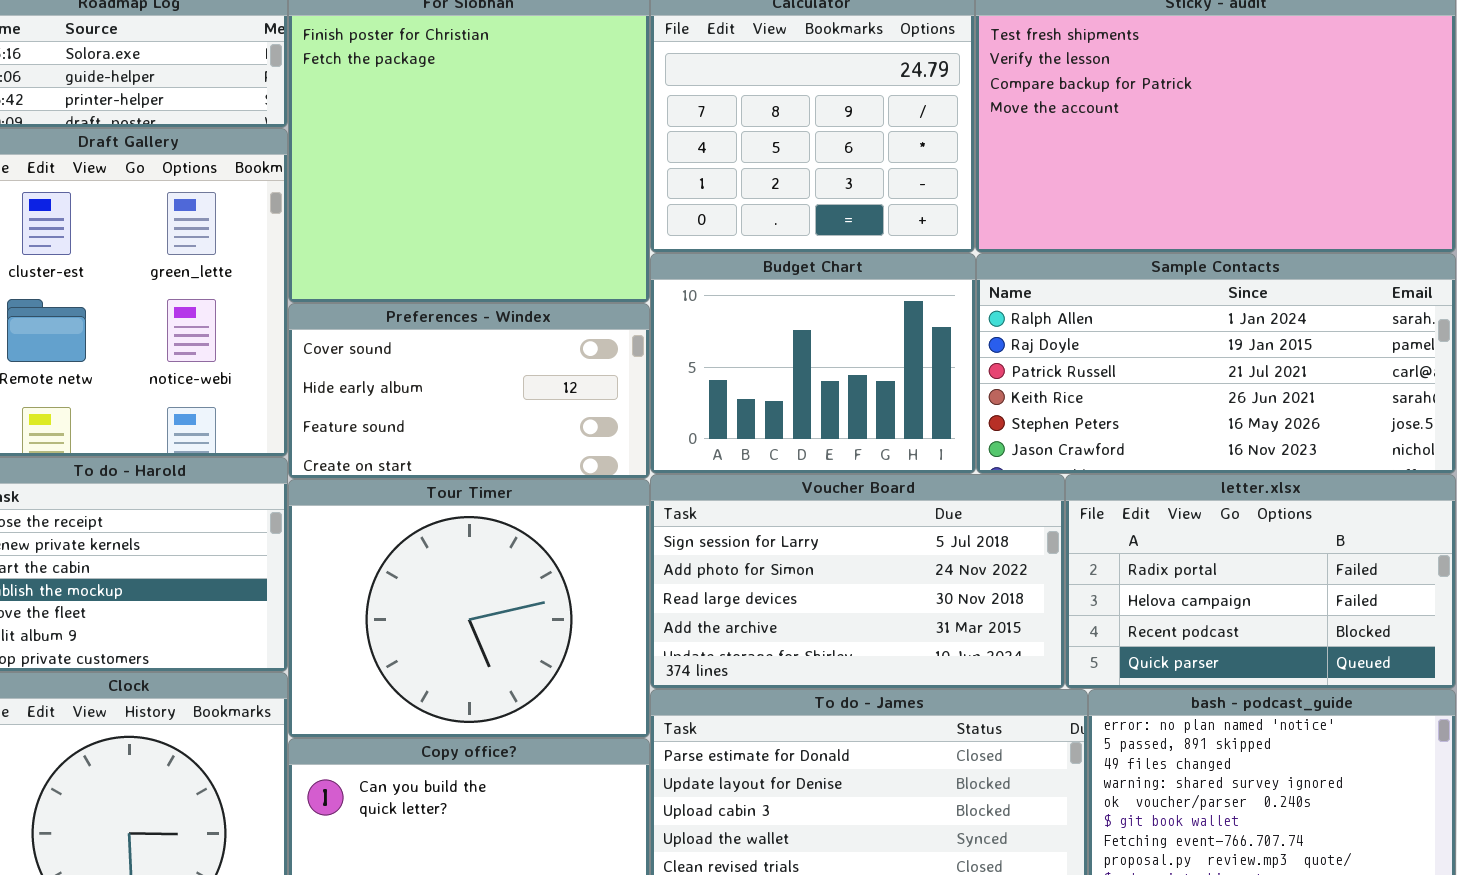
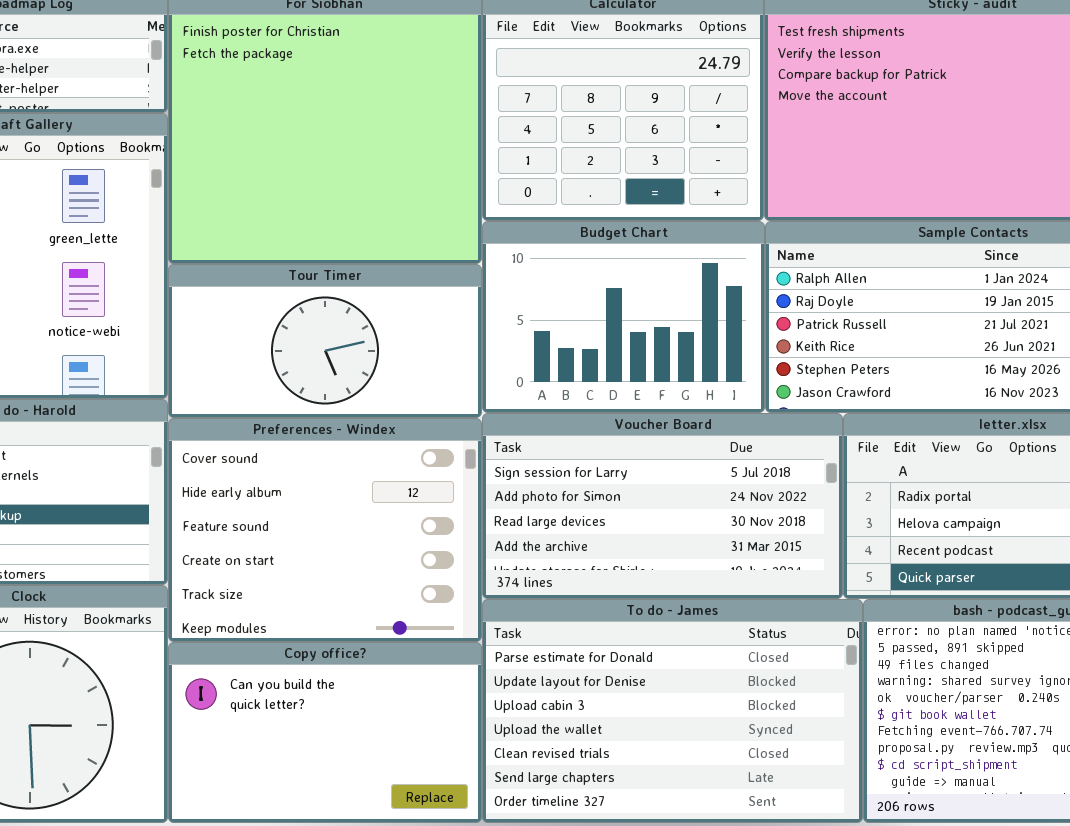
Preferences - Windex: [288,303,650,479] -> [168,418,482,642], moved, resized
Tour Timer: [288,479,650,738] -> [168,264,482,418], moved, resized

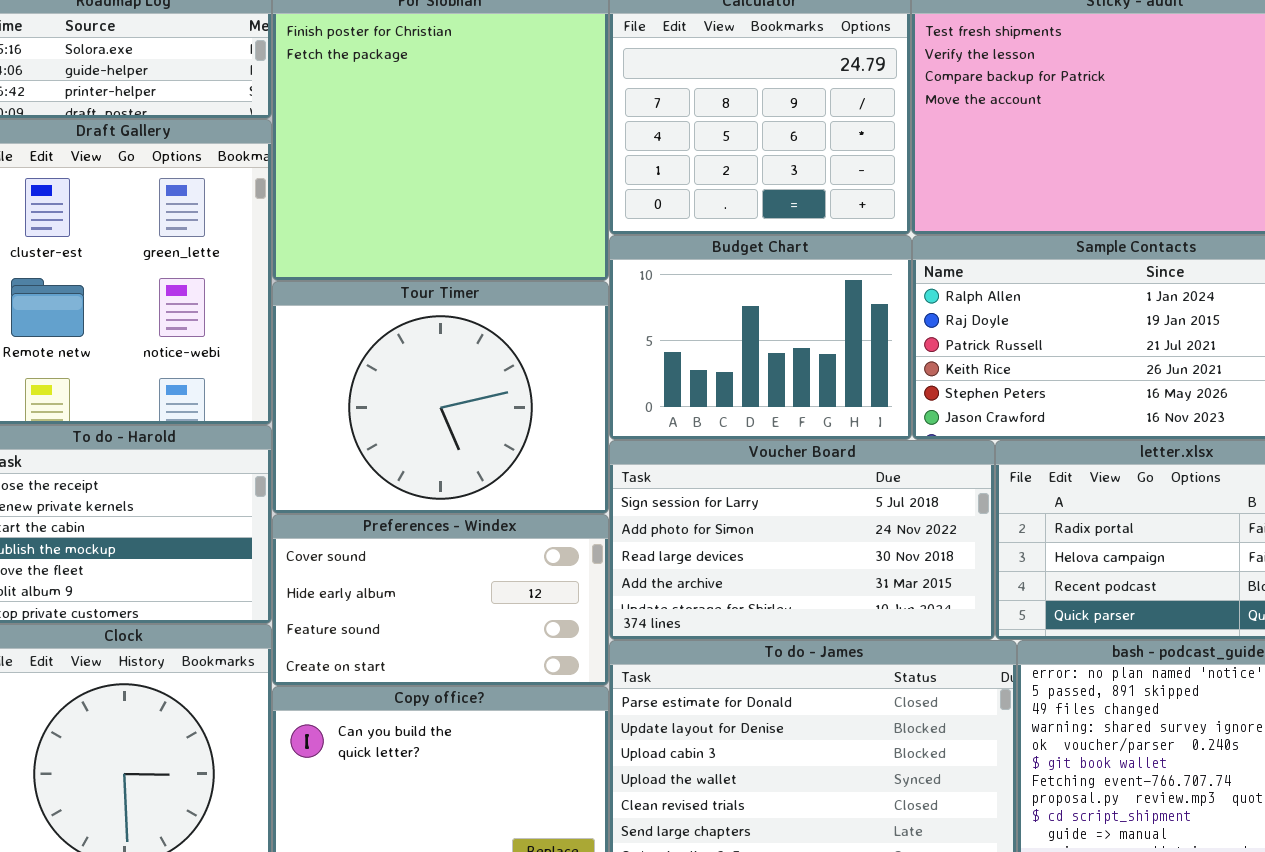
Tour Timer: [168,264,482,418] -> [272,281,609,514], resized
Preferences - Windex: [168,418,482,642] -> [272,514,609,686], resized

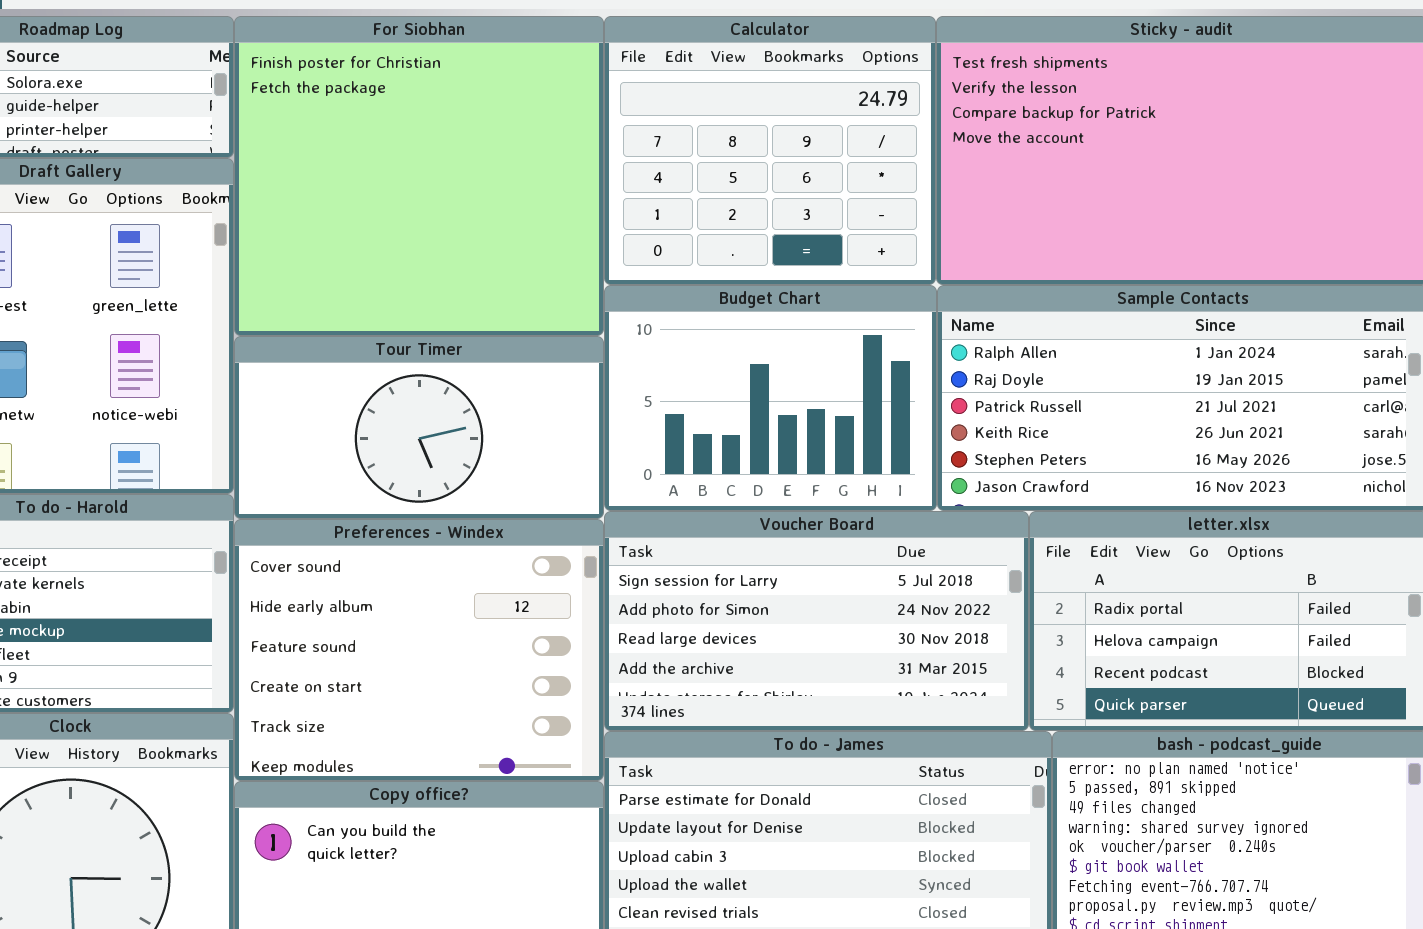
Tour Timer: [272,281,609,514] -> [234,336,604,519], resized
Preferences - Windex: [272,514,609,686] -> [234,519,604,781], resized

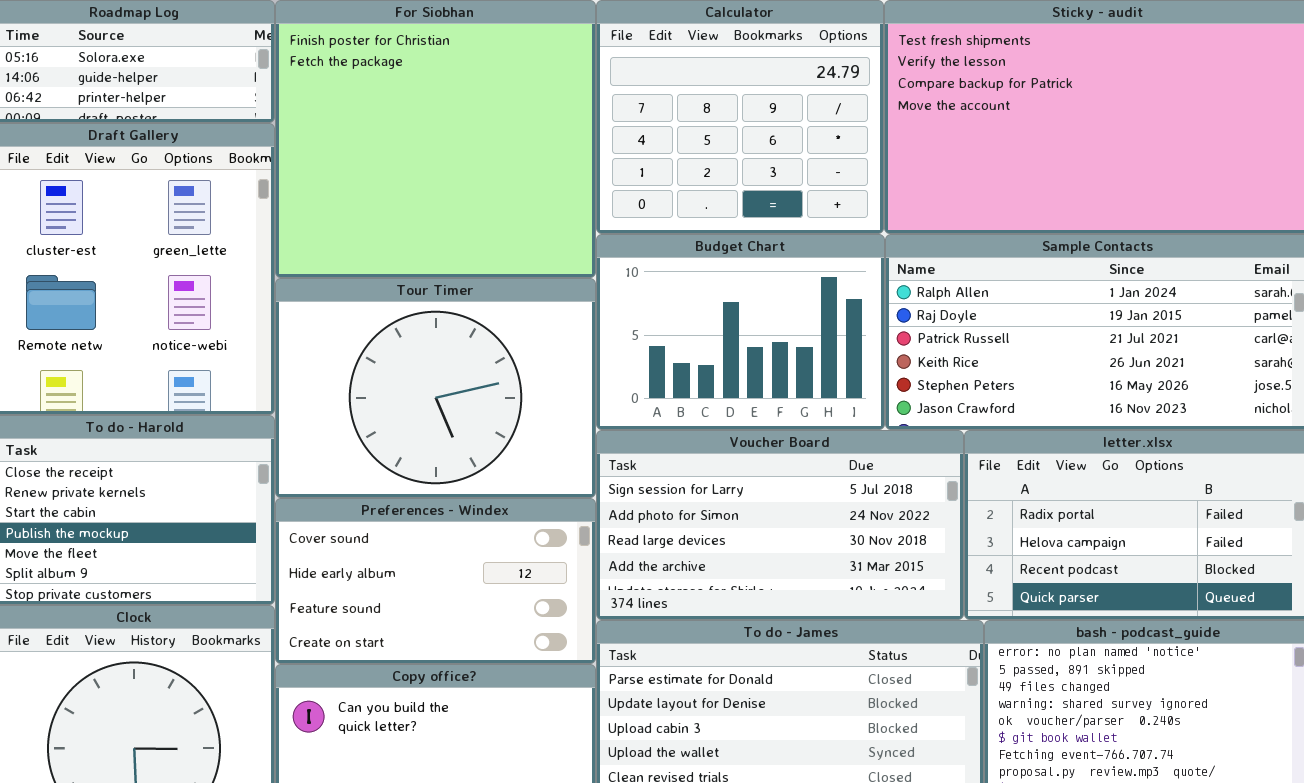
Tour Timer: [234,336,604,519] -> [275,278,596,498], resized
Preferences - Windex: [234,519,604,781] -> [275,498,596,664], resized

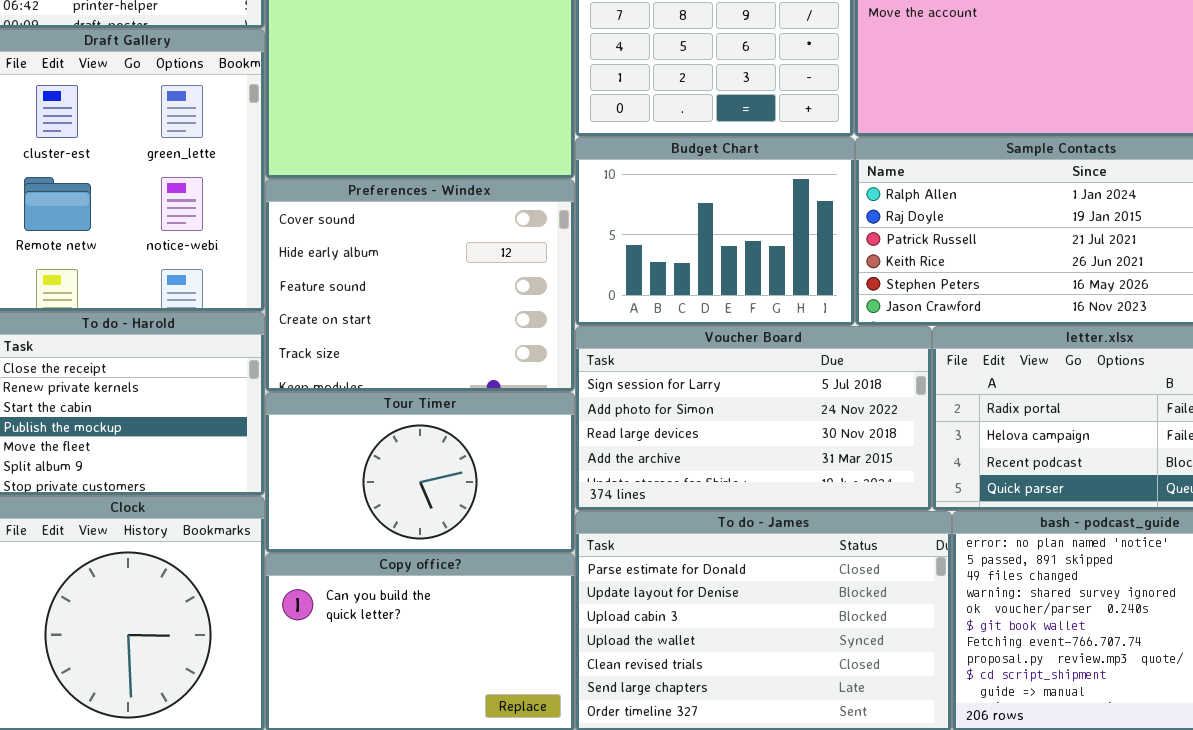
Tour Timer: [275,278,596,498] -> [265,392,575,553], moved, resized
Preferences - Windex: [275,498,596,664] -> [265,179,575,392], moved, resized

